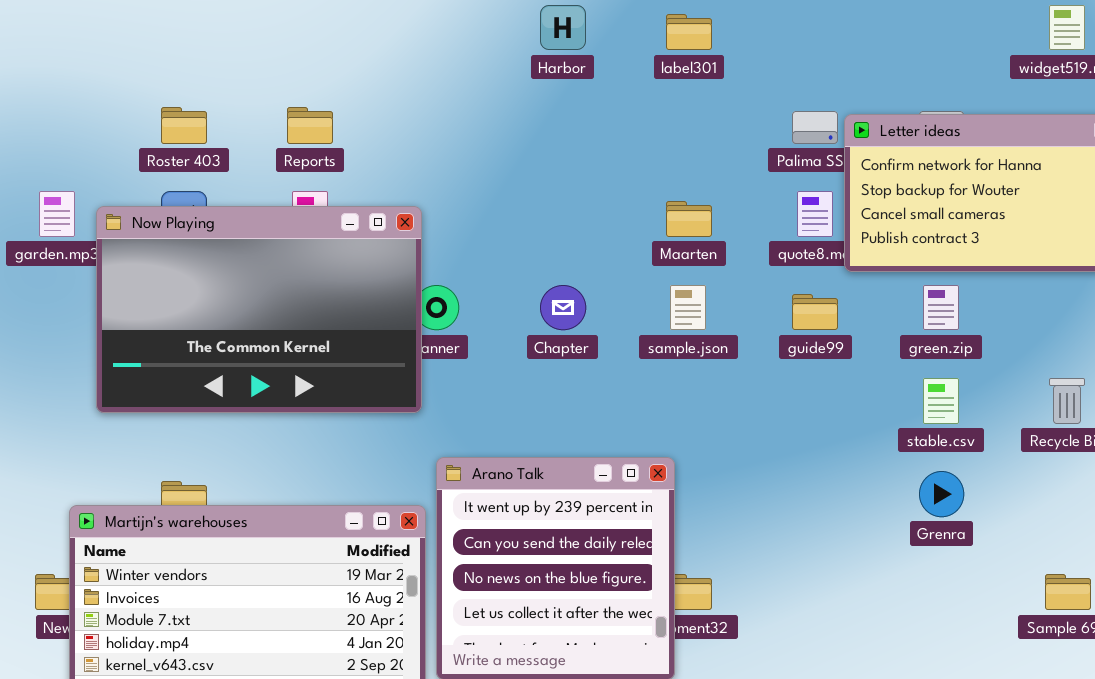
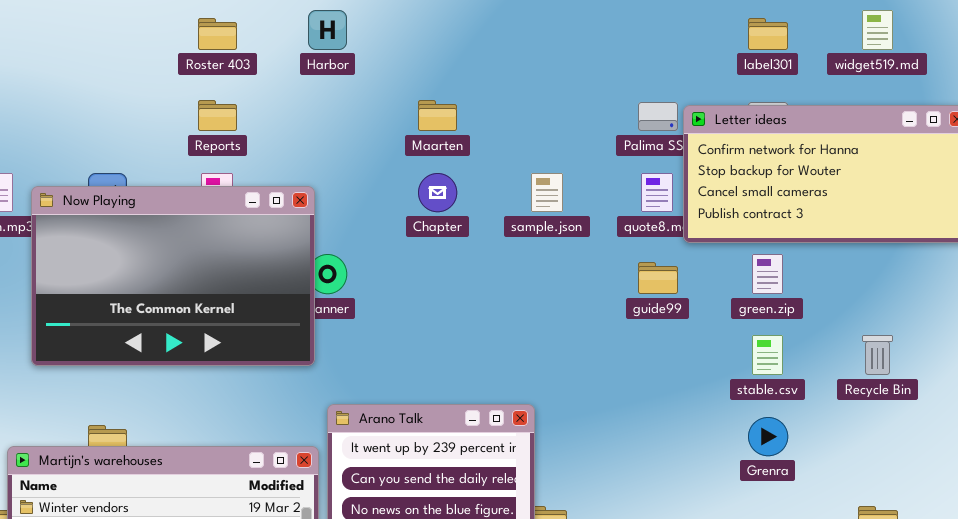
Harbor: [540,5,586,50] -> [308,10,347,50], moved
label301: [666,14,712,50] -> [748,18,788,50], moved
Roster 403: [161,107,207,144] -> [198,18,237,50], moved
Maarten: [666,201,712,237] -> [418,100,457,131], moved
Chapter: [540,285,586,330] -> [418,173,457,212], moved
sample.json: [670,285,706,330] -> [531,173,563,212], moved

